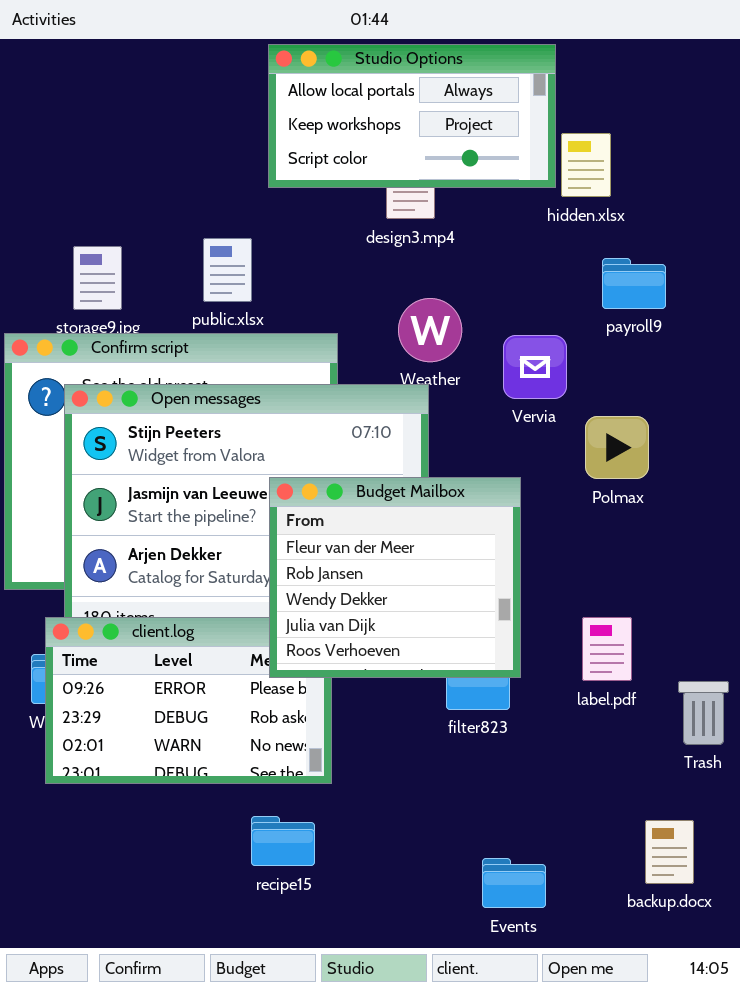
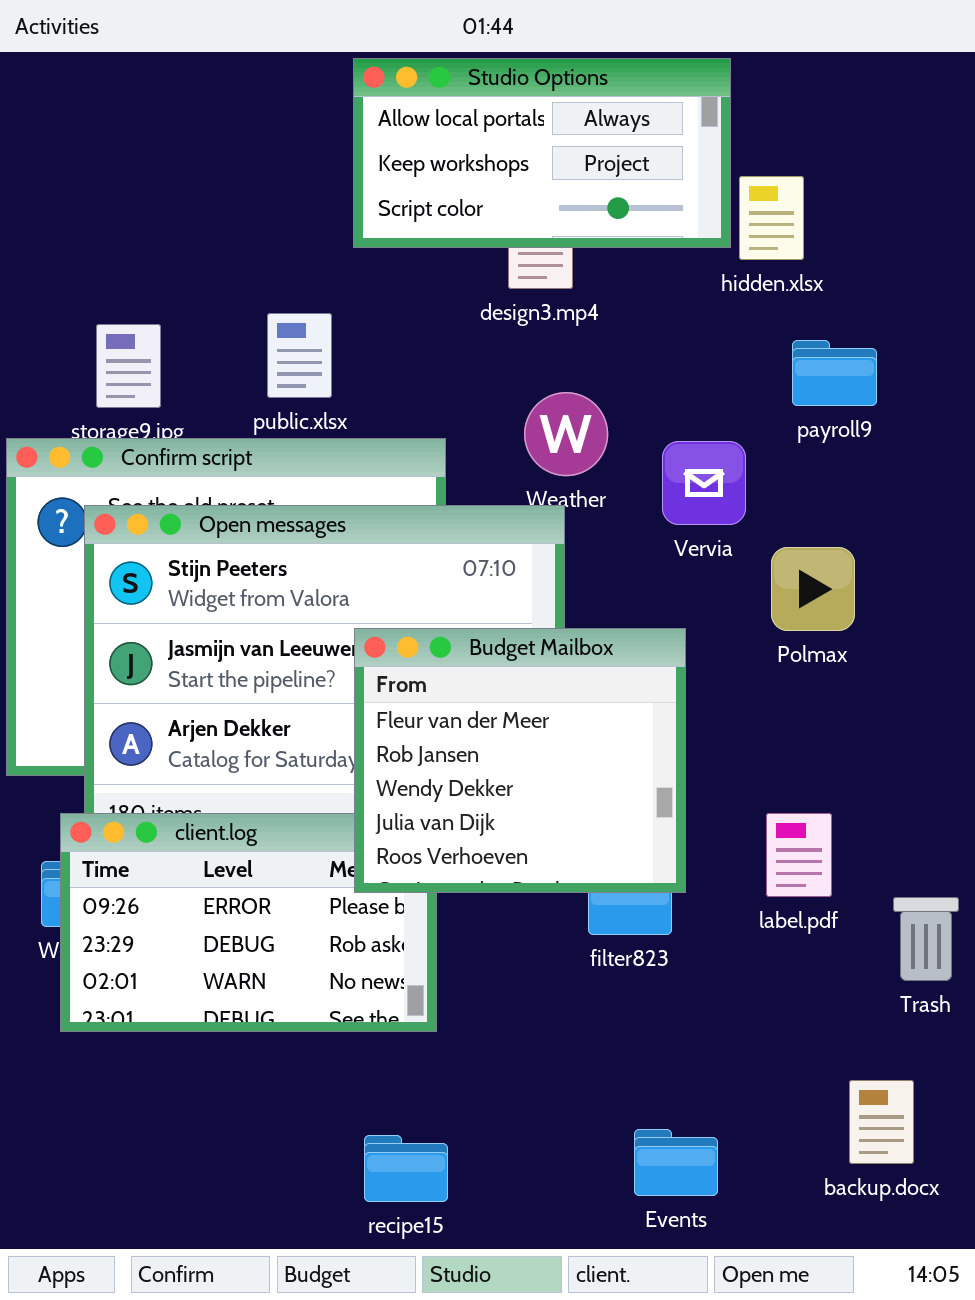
recipe15: [251,816,315,866] -> [364,1135,448,1202], moved

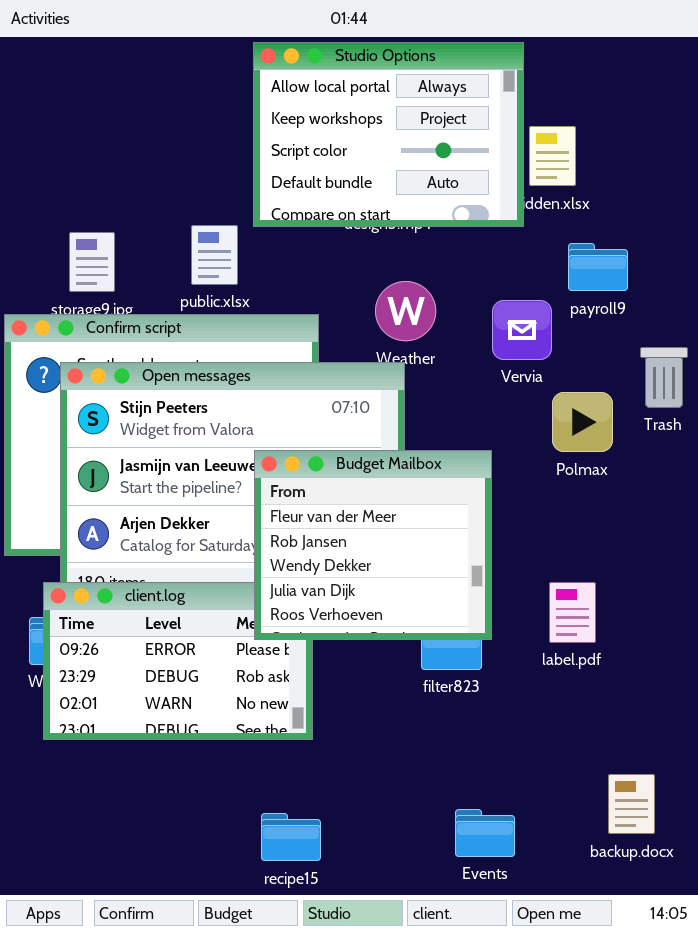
Studio Options: [353,58,731,248] -> [253,42,524,227], resized
Vervia: [662,441,746,525] -> [492,300,552,360], moved
Trash: [893,897,959,981] -> [640,347,688,408], moved

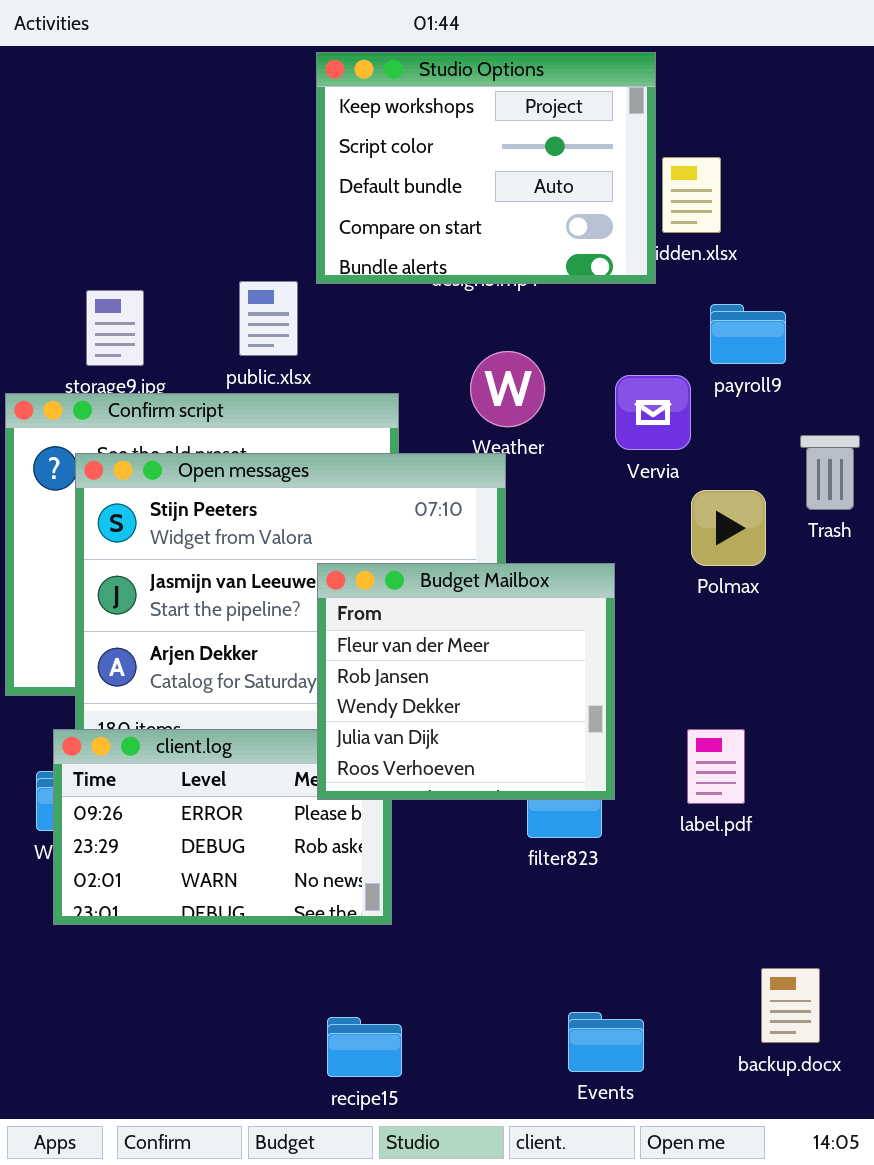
Studio Options: [253,42,524,227] -> [316,52,656,284], scrolled down 1 row

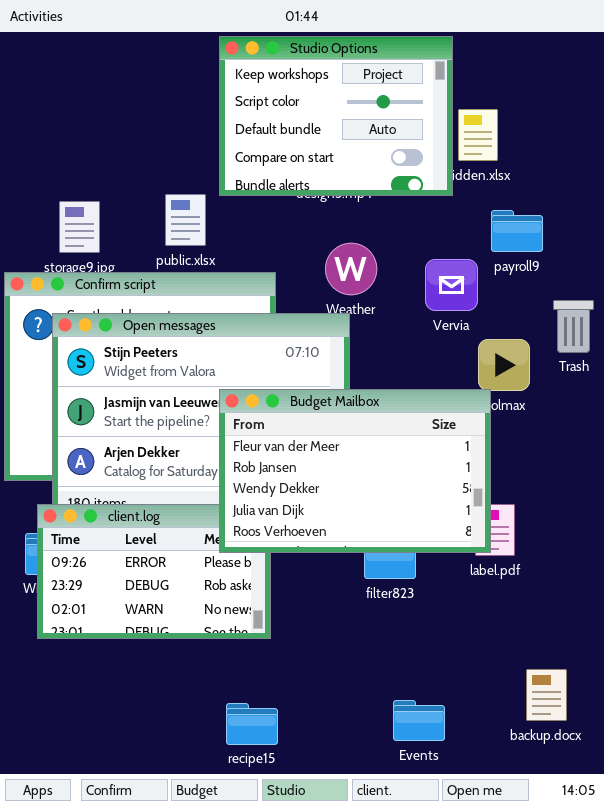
Budget Mailbox: [317,563,615,800] -> [219,389,491,553], resized

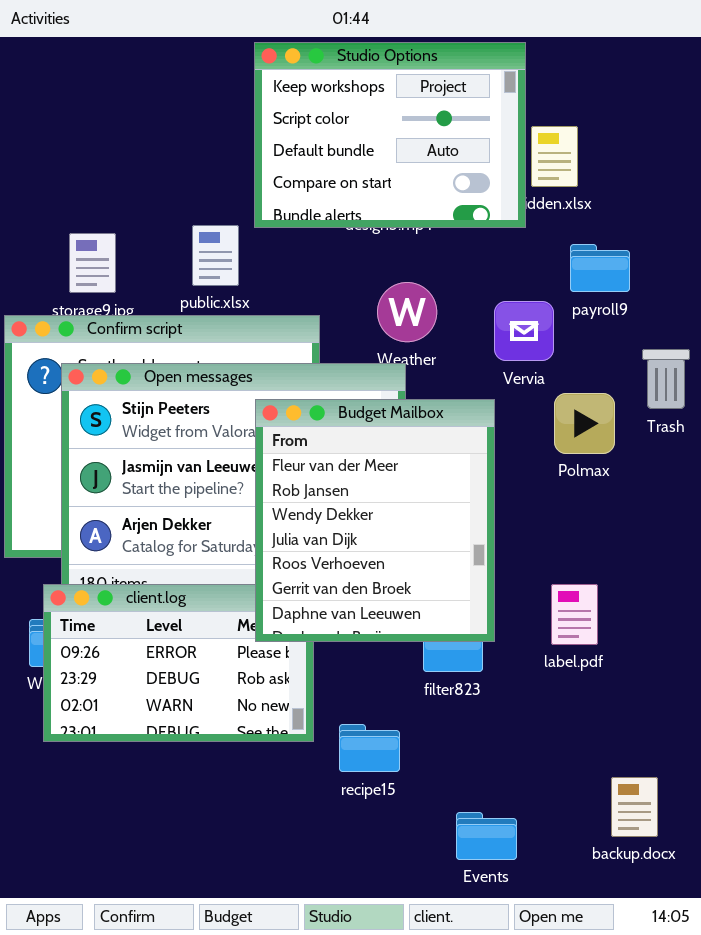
Budget Mailbox: [219,389,491,553] -> [255,399,495,642], resized
recipe15: [226,703,278,745] -> [339,724,400,772], moved

